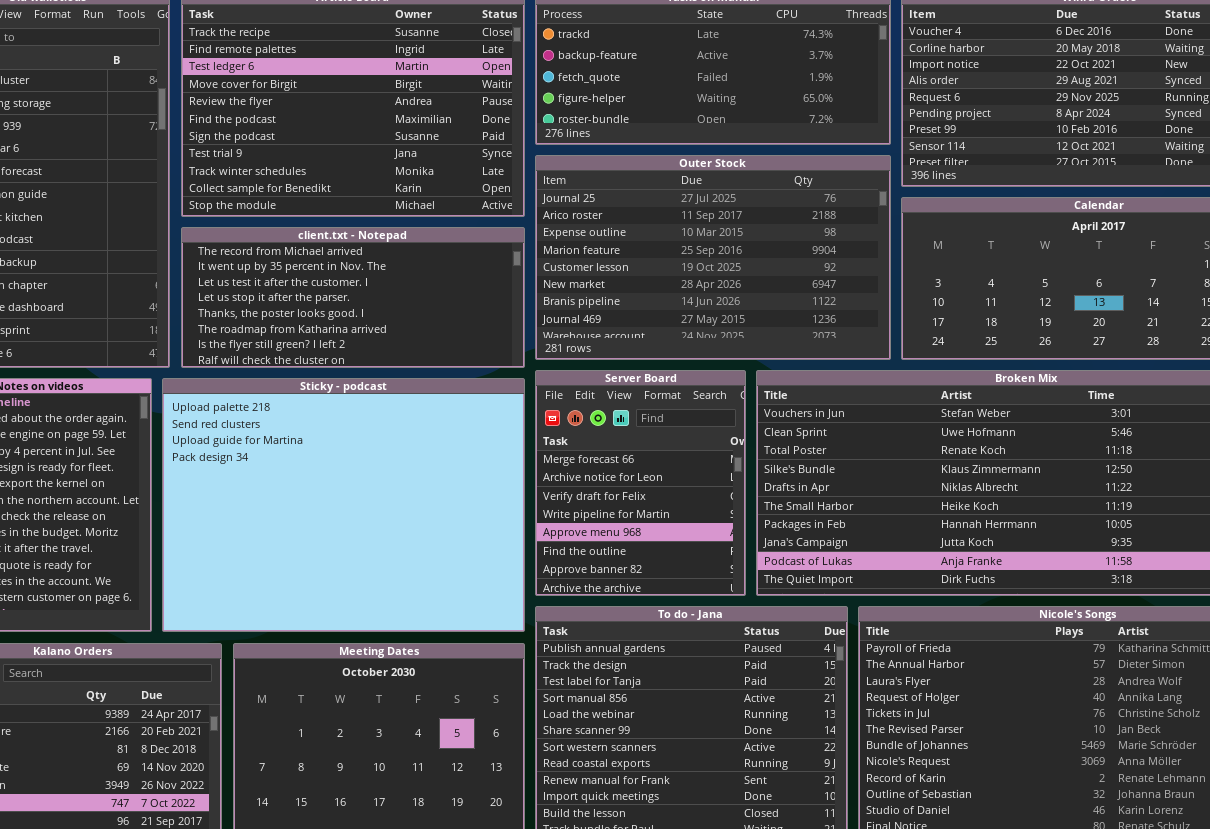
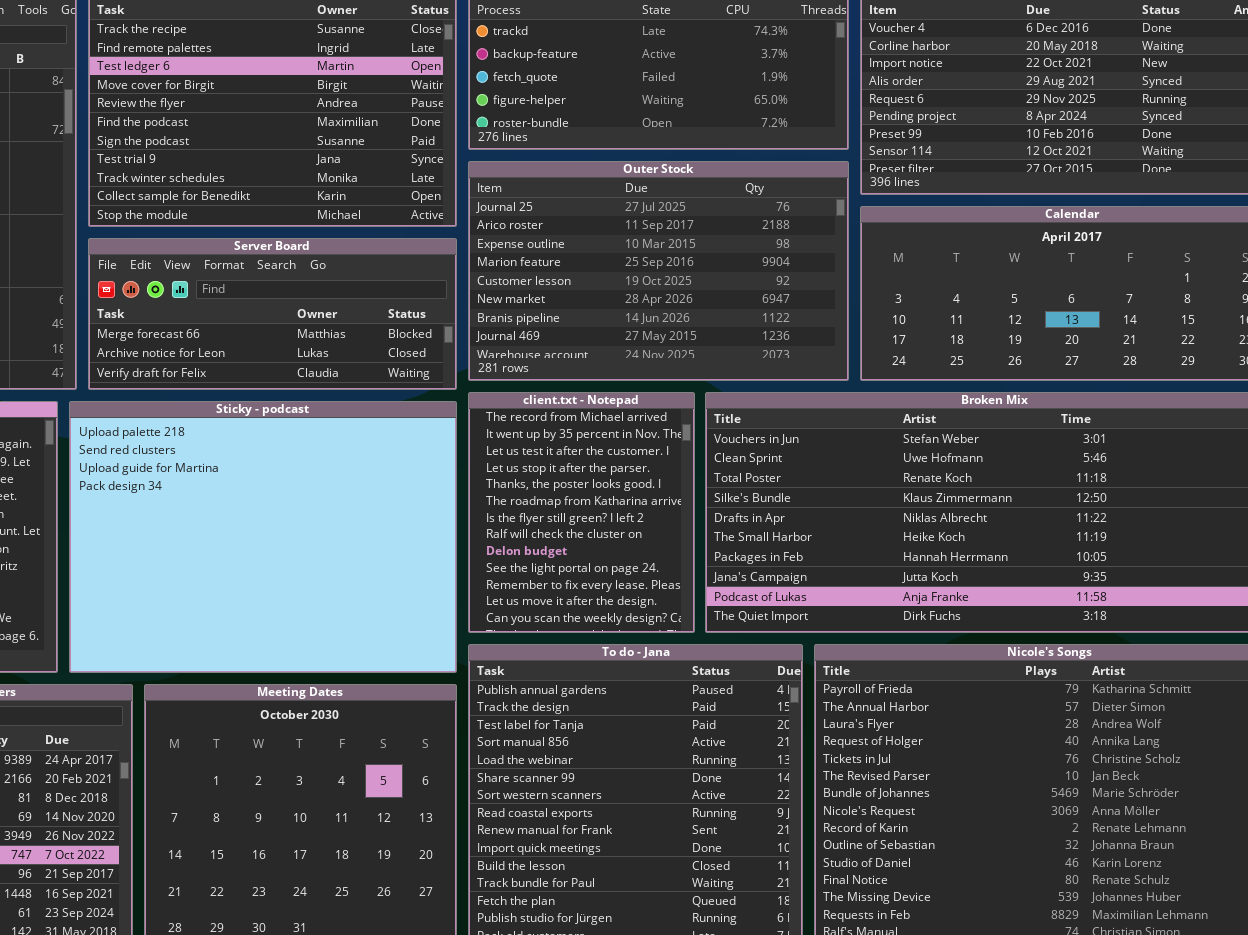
client.txt - Notepad: [181,227,525,368] -> [468,392,695,633], moved, resized
Server Board: [535,370,746,596] -> [88,238,457,390], moved, resized

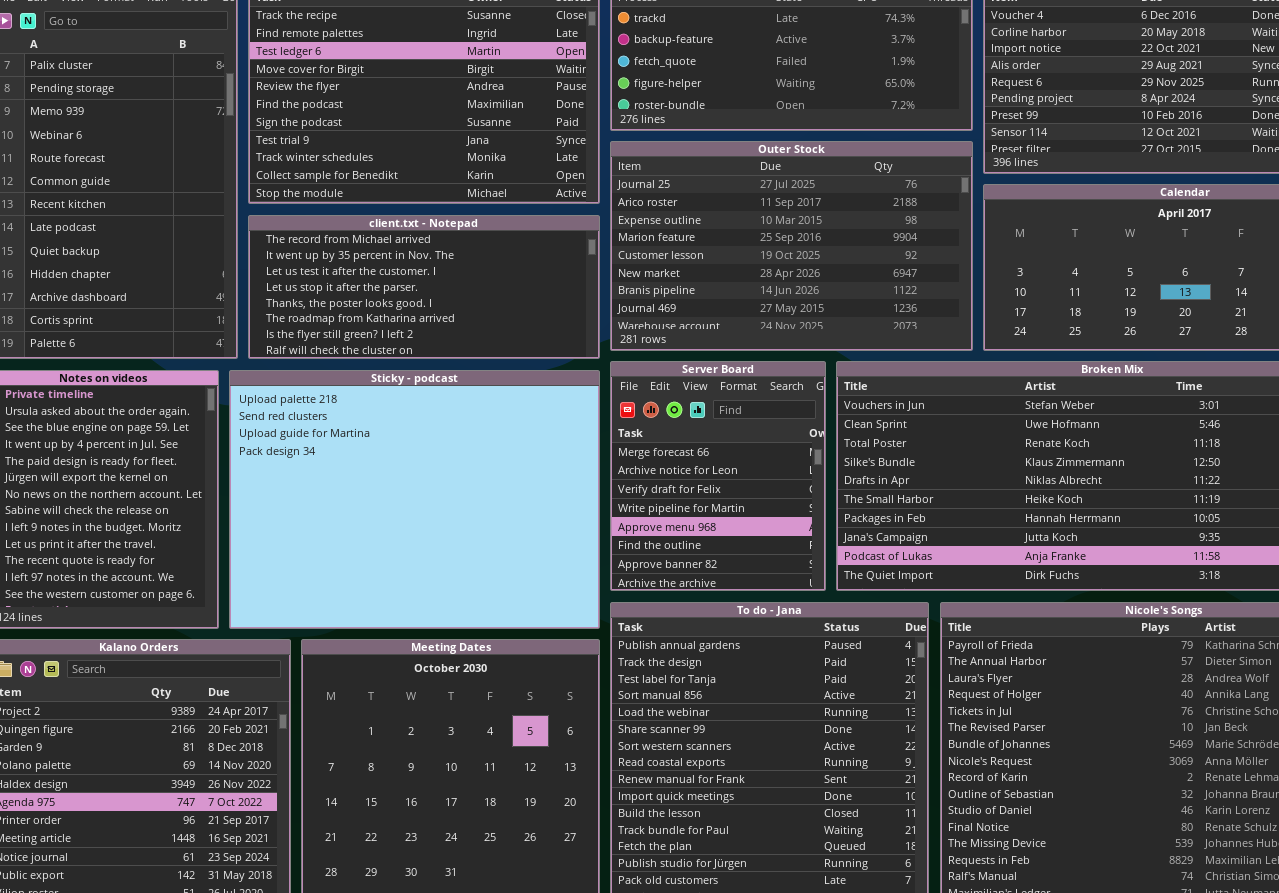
Server Board: [88,238,457,390] -> [610,361,826,591], moved, resized
client.txt - Notepad: [468,392,695,633] -> [248,215,600,359], moved, resized

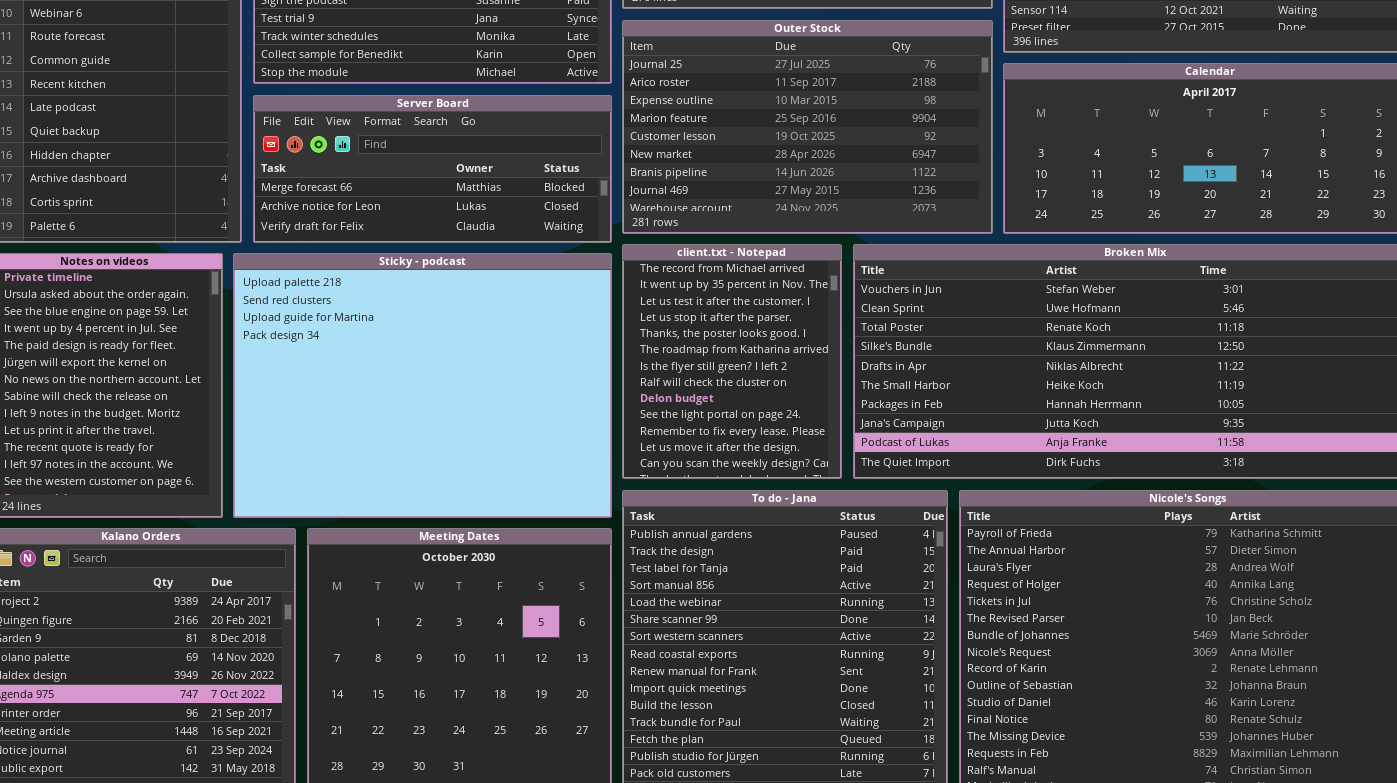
client.txt - Notepad: [248,215,600,359] -> [622,244,842,479], moved, resized
Server Board: [610,361,826,591] -> [253,95,612,243], moved, resized

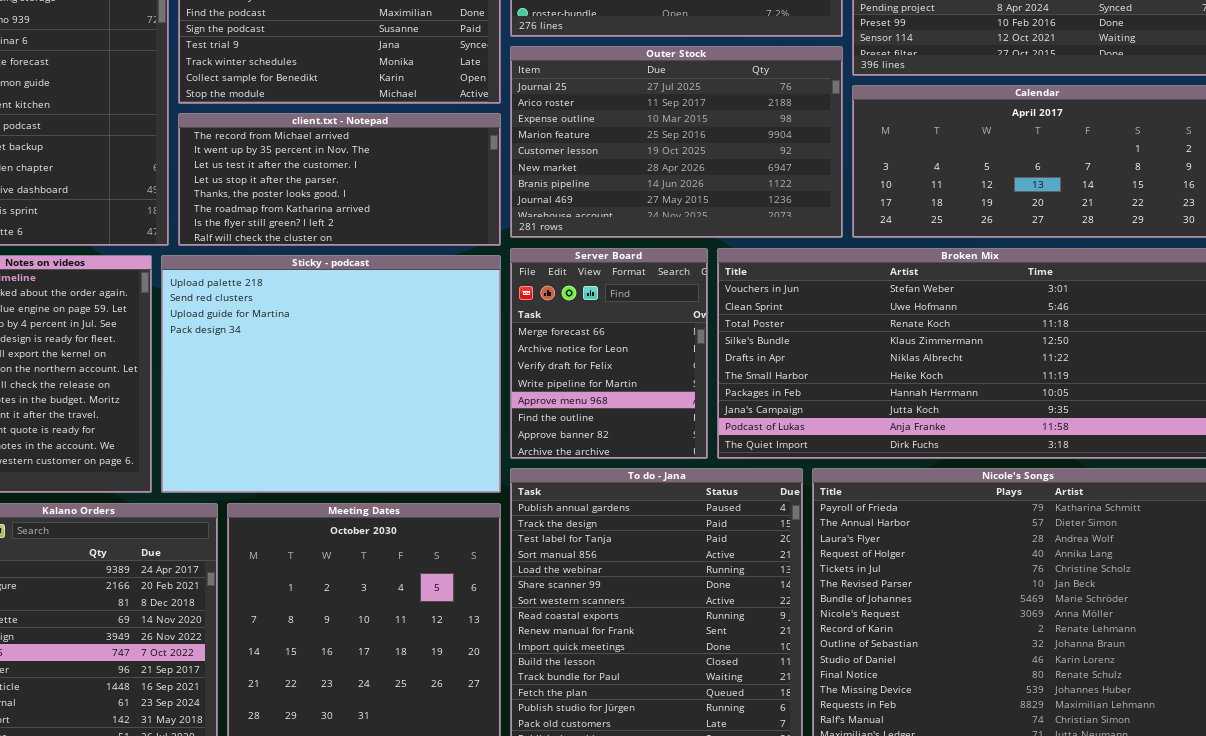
Server Board: [253,95,612,243] -> [510,248,708,459], moved, resized
client.txt - Notepad: [622,244,842,479] -> [178,113,501,246], moved, resized

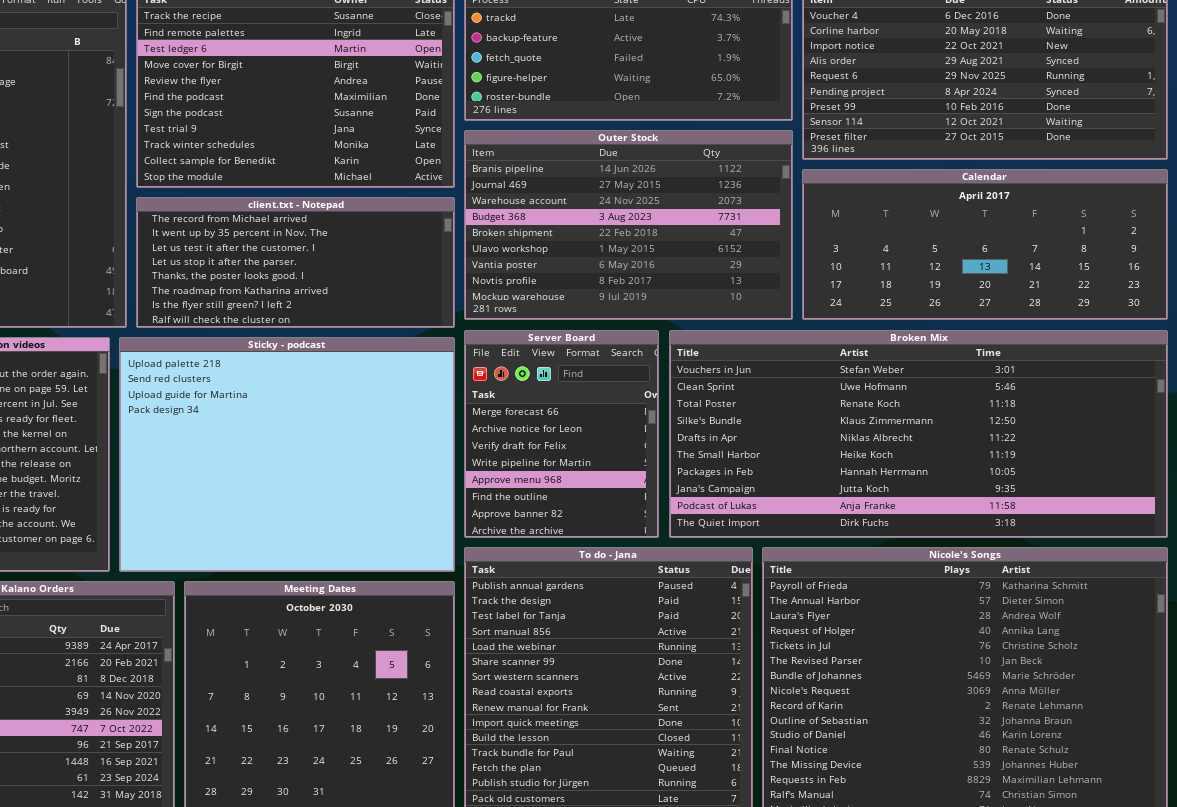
Outer Stock: [510,46,843,238] -> [464,130,793,320], scrolled down 6 rows

